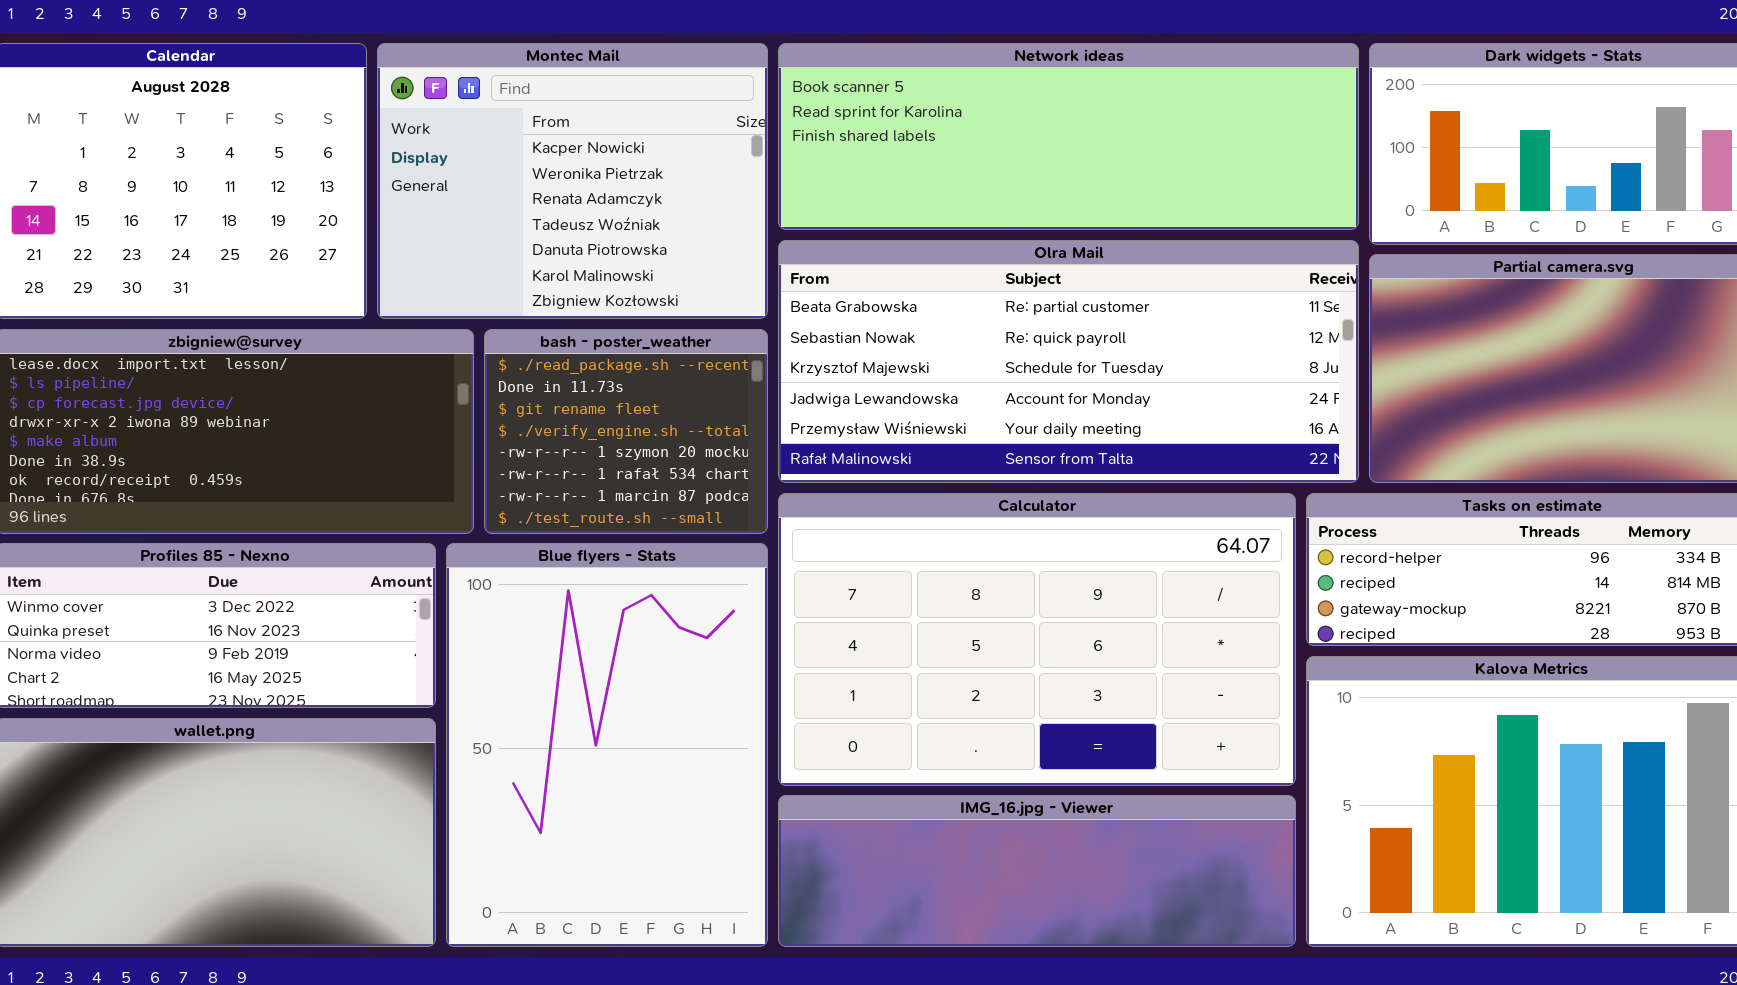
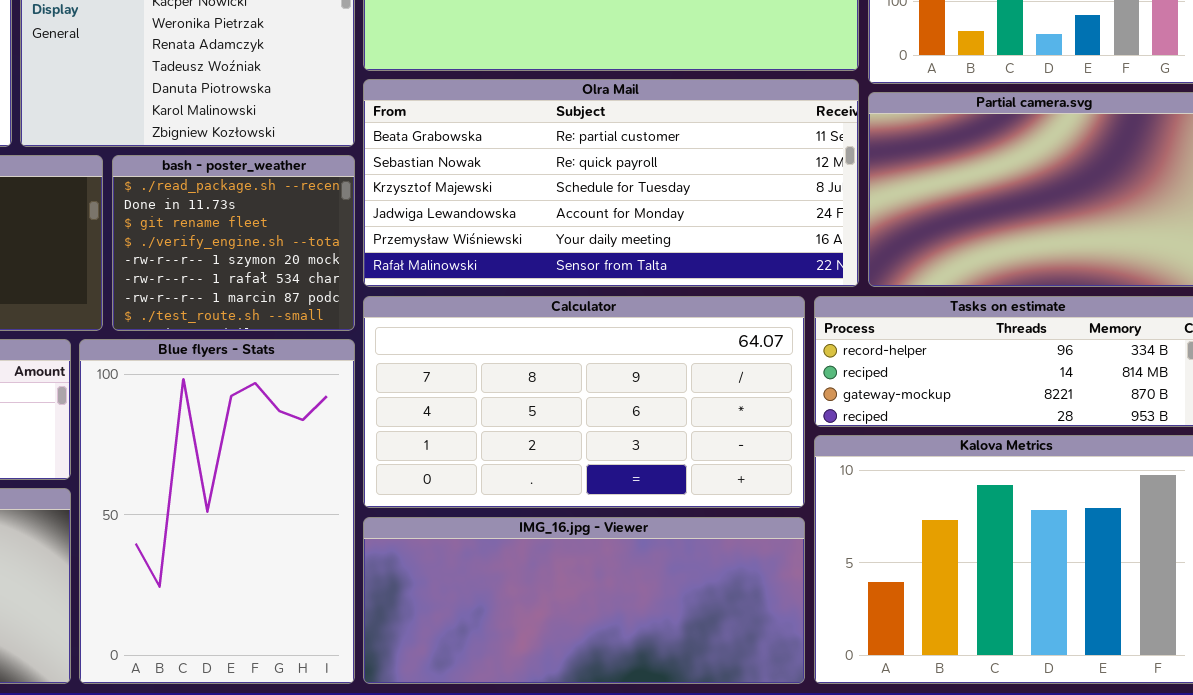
Calculator: [778,493,1296,786] -> [363,296,805,508], resized
IMG_16.jpg - Viewer: [778,795,1296,947] -> [363,517,805,684], resized

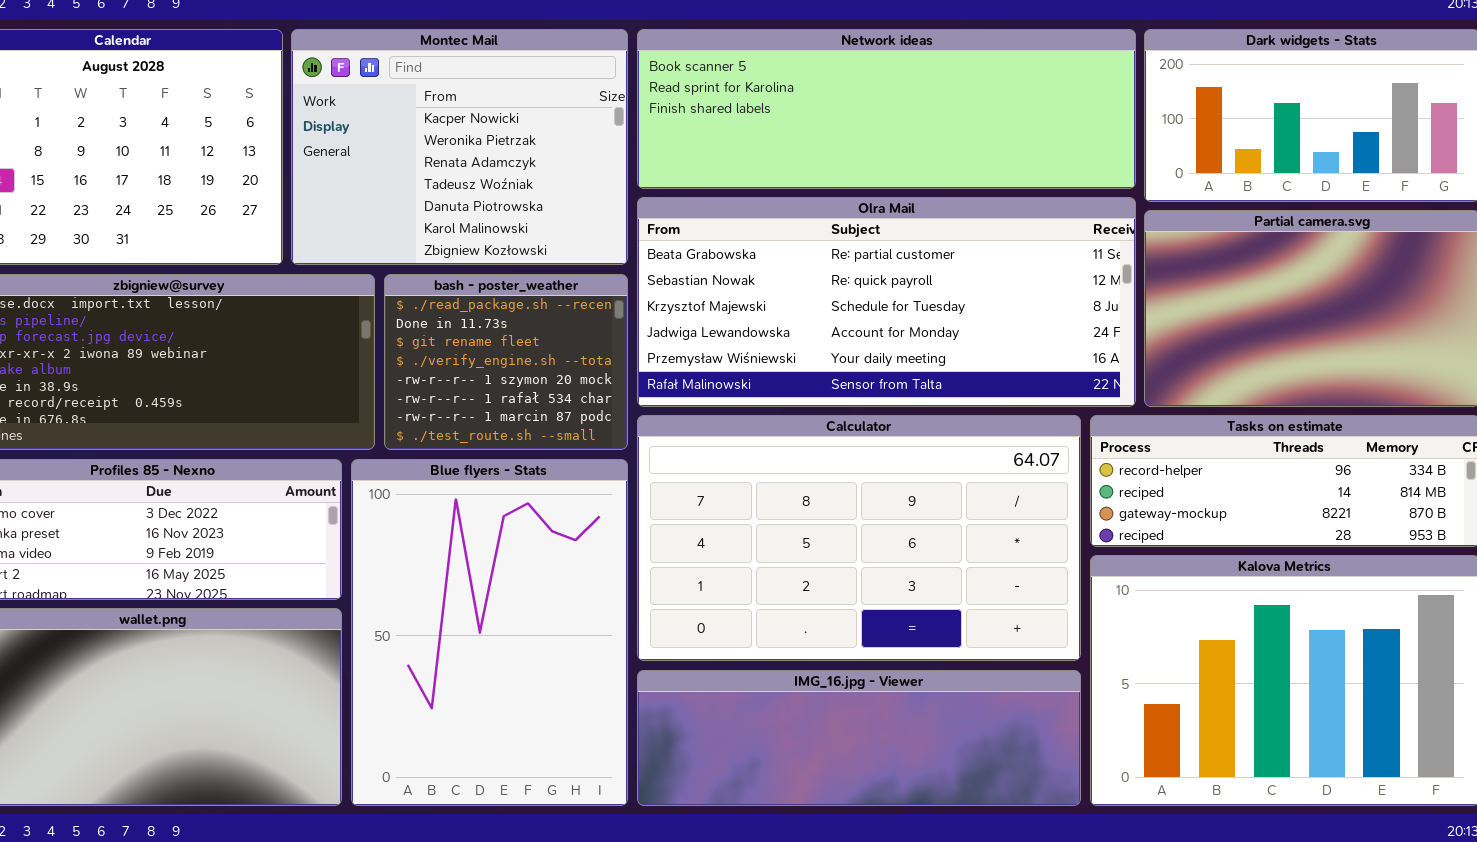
Calculator: [363,296,805,508] -> [637,415,1081,661], resized
IMG_16.jpg - Viewer: [363,517,805,684] -> [637,670,1081,806], resized

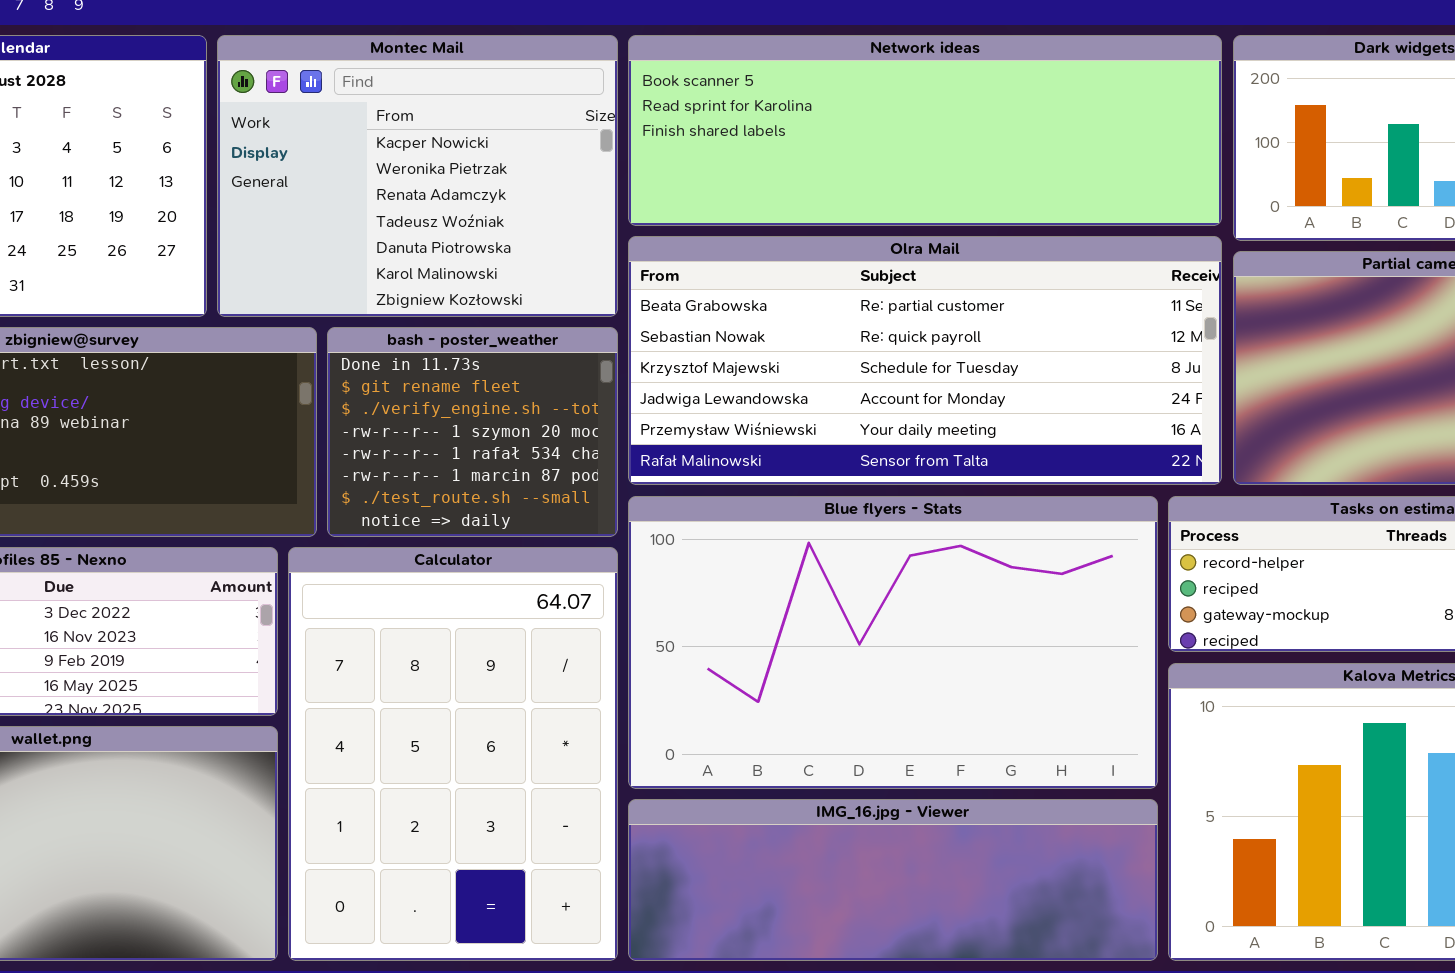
bash - poster_weather: [384,274,628,450] -> [327,327,618,537], scrolled down 1 row
Calculator: [637,415,1081,661] -> [288,547,618,961], moved, resized
Blue flyers - Stats: [351,459,628,806] -> [628,496,1158,789], moved, resized

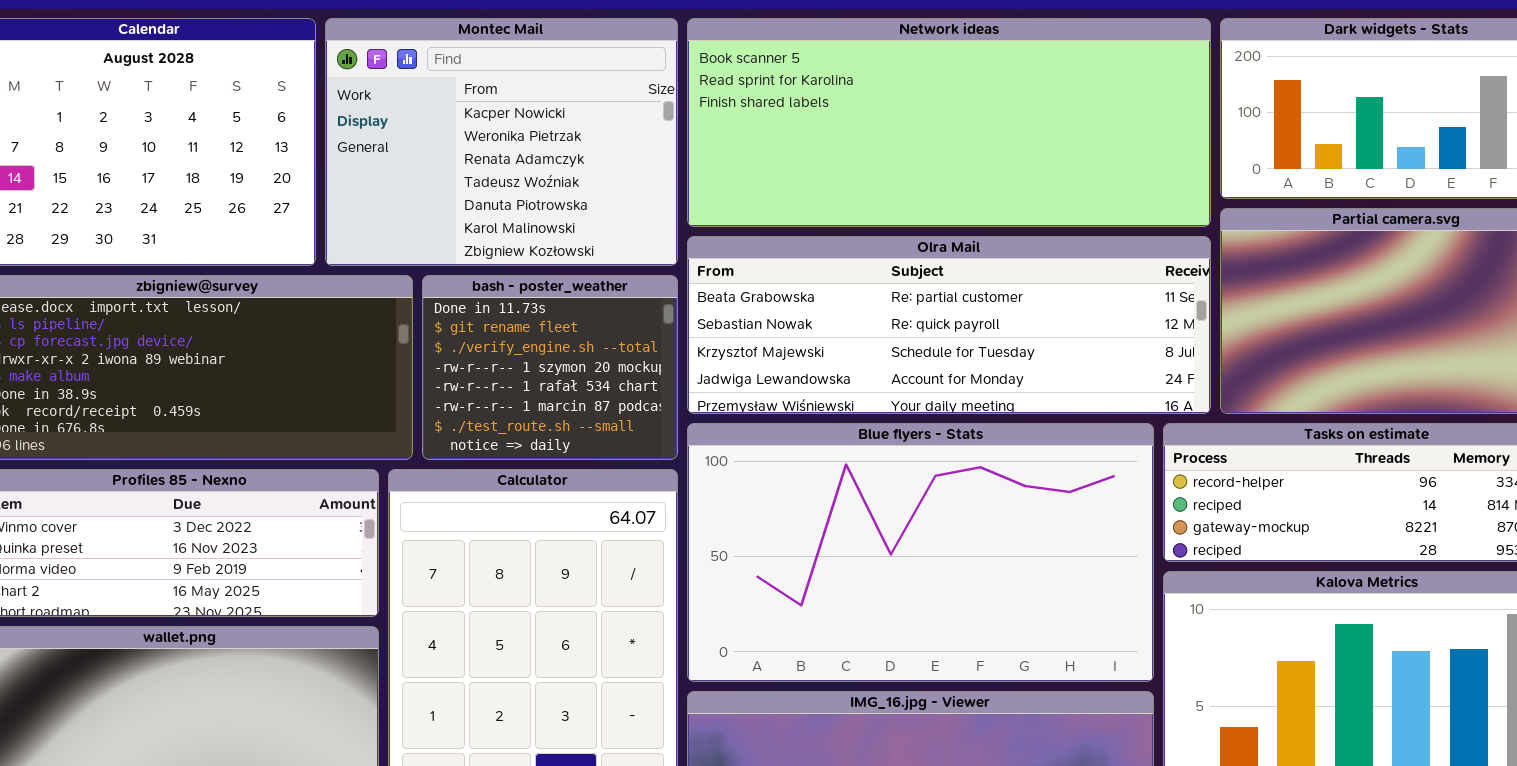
Network ideas: [628,35,1222,226] -> [687,18,1211,227], resized
Olra Mail: [628,236,1222,485] -> [687,236,1211,414], resized

